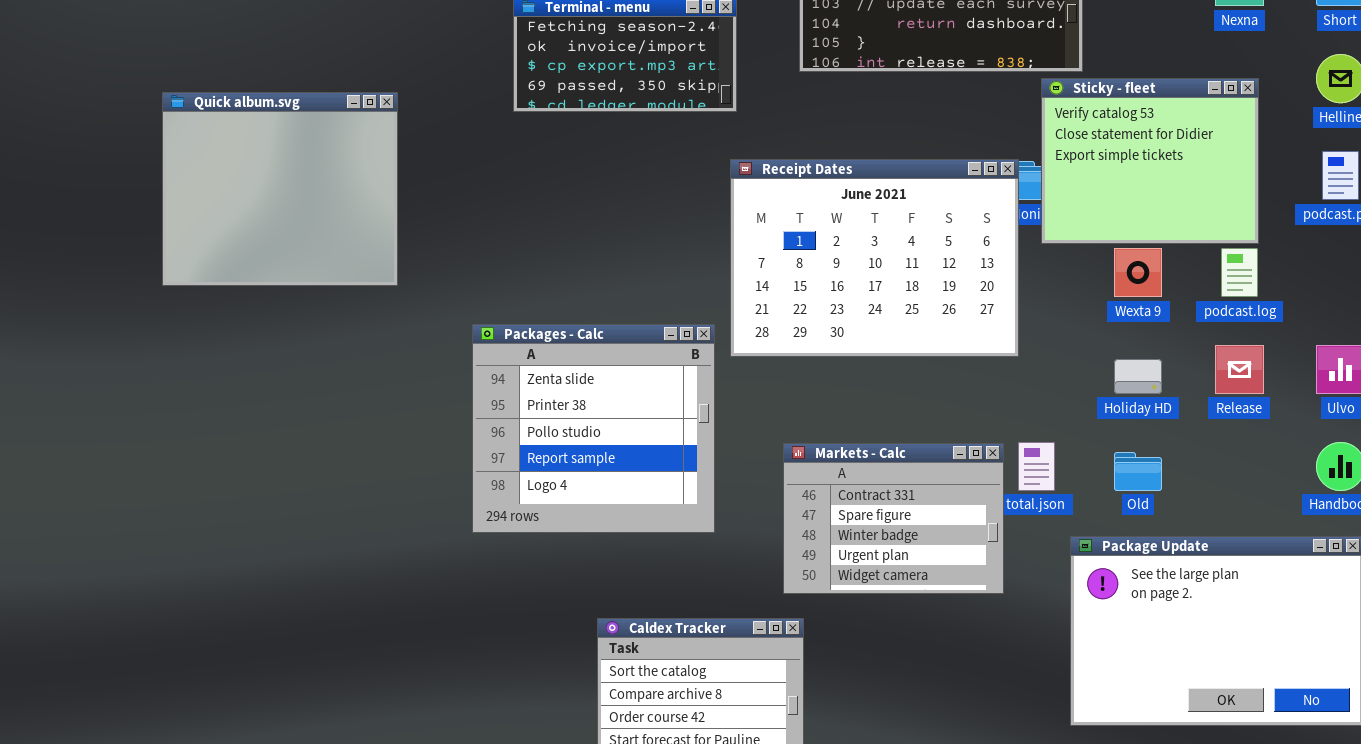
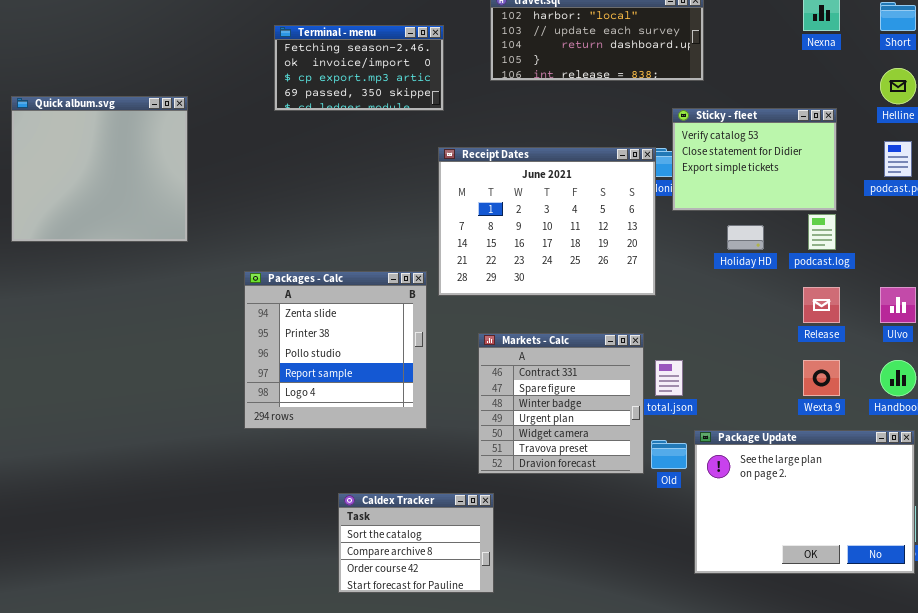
Sticky - fleet: [1041,78,1259,244] -> [672,108,837,211], resized
Wexta 9: [1114,248,1162,297] -> [803,360,840,396], moved
Holiday HD: [1114,359,1162,394] -> [727,225,764,250], moved
Markets - Calc: [783,443,1004,594] -> [478,333,644,474], resized
Old: [1114,452,1162,491] -> [651,440,687,469], moved

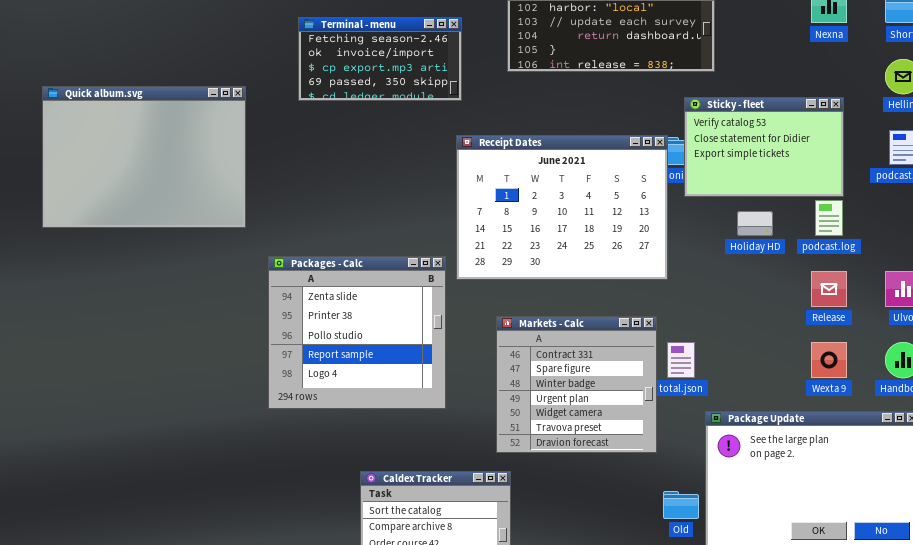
Quick album.svg: [11,96,188,242] -> [42,86,246,228], resized
Old: [651,440,687,469] -> [663,491,699,519], moved

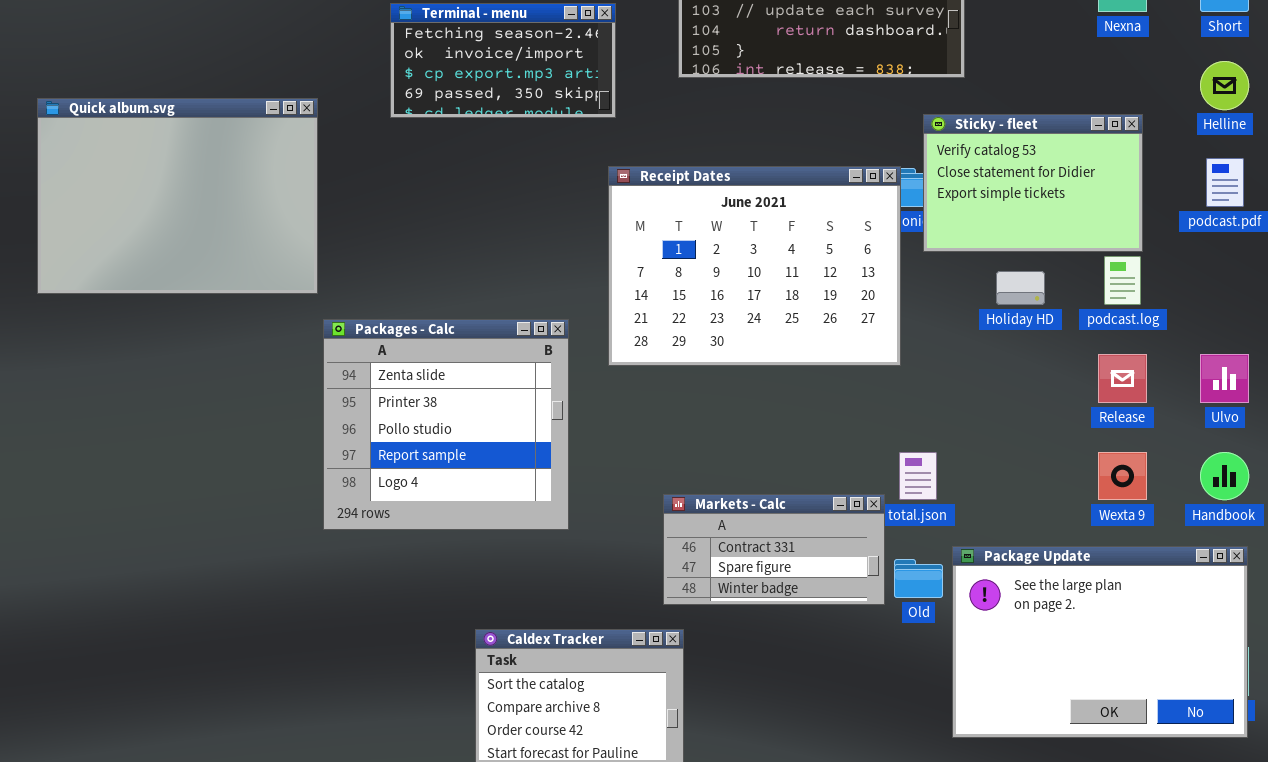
Packages - Calc: [268,256,446,409] -> [323,319,569,530], moved
Markets - Calc: [496,316,657,453] -> [663,494,885,605], resized
Old: [663,491,699,519] -> [894,559,943,598], moved

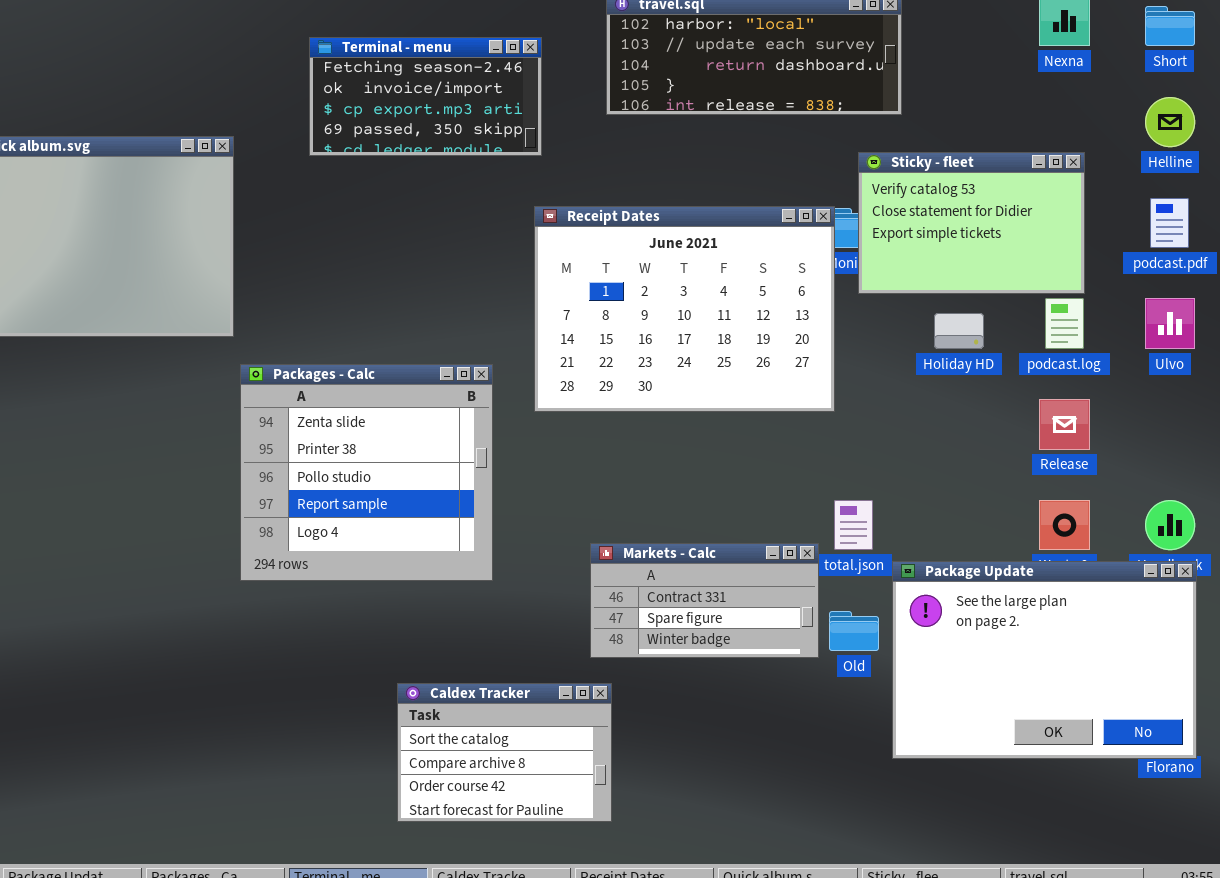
Ulvo: [1200,354,1249,403] -> [1145,298,1195,349], moved
Package Update: [952,546,1248,738] -> [892,561,1197,759], moved

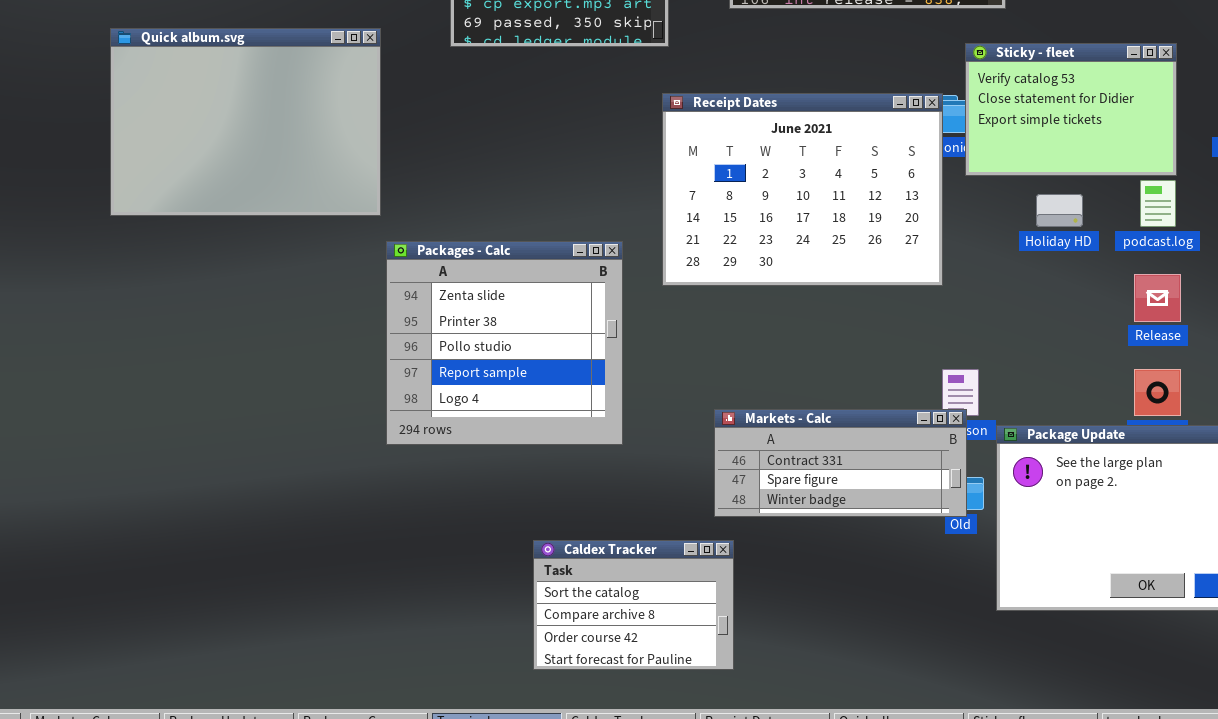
Markets - Calc: [590,543,819,658] -> [714,409,967,517], resized

